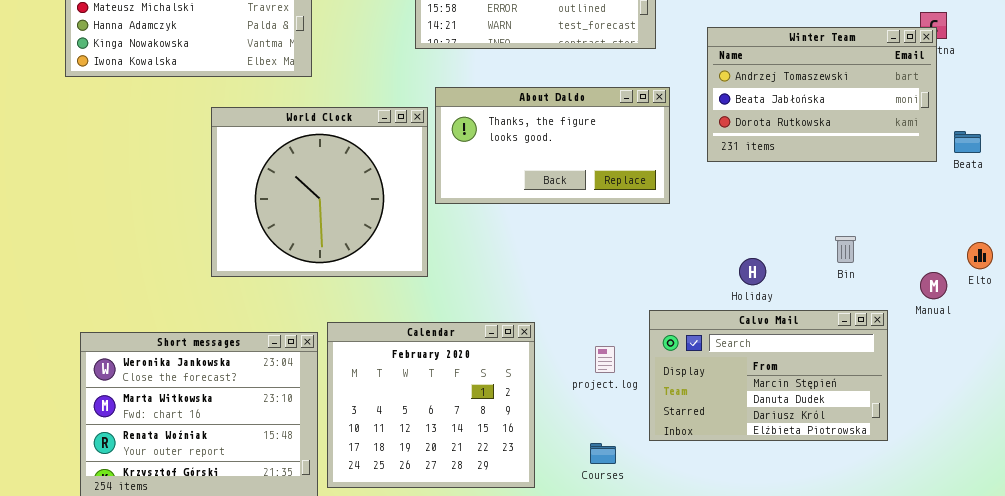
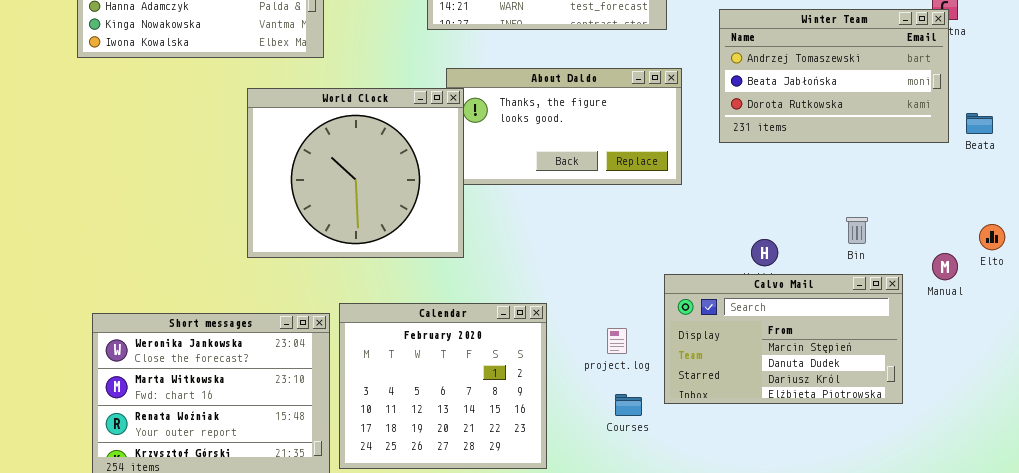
World Clock: [211,107,428,277] -> [247,88,464,258], moved
Calvo Mail: [649,310,888,441] -> [664,274,903,404], moved
Courses: [590,443,616,464] -> [615,394,642,416], moved

